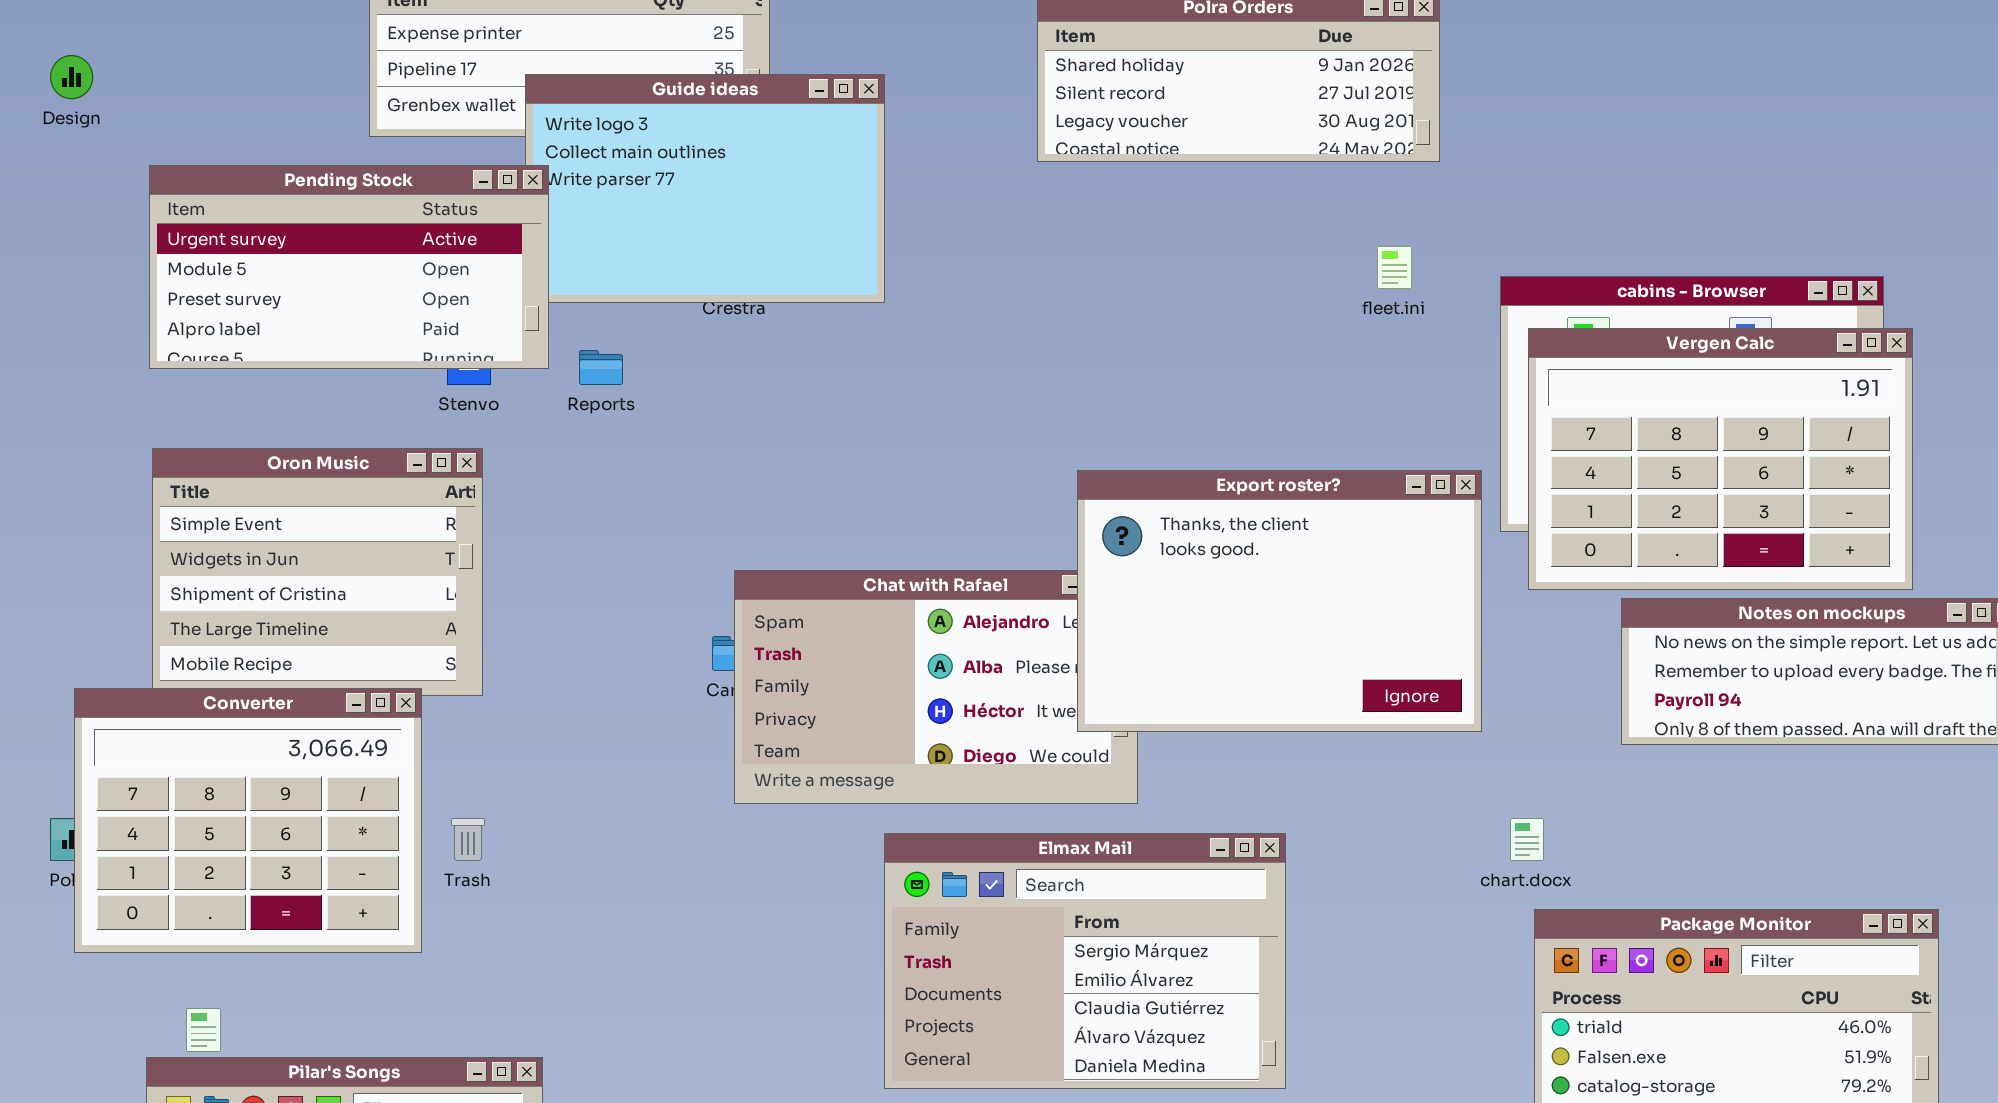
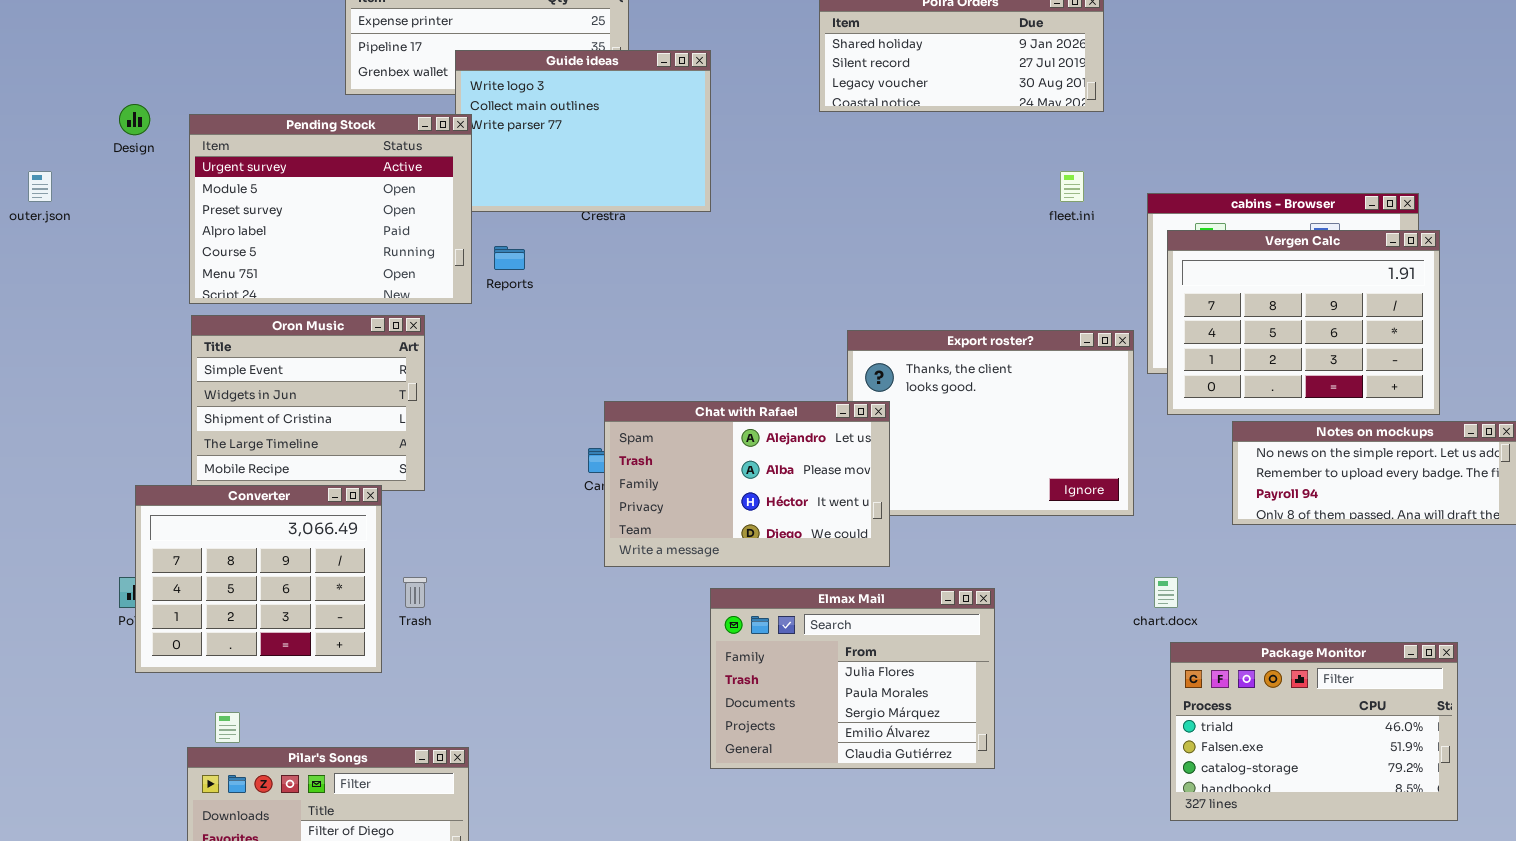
Design: [50,55,93,99] -> [119,104,150,135], moved
Pending Stock: [149,165,549,369] -> [189,114,472,304], resized
Chat with Rafael: [734,570,1138,804] -> [604,401,890,567], raised
Elmax Mail: [884,833,1286,1089] -> [710,588,995,769], scrolled up 2 rows

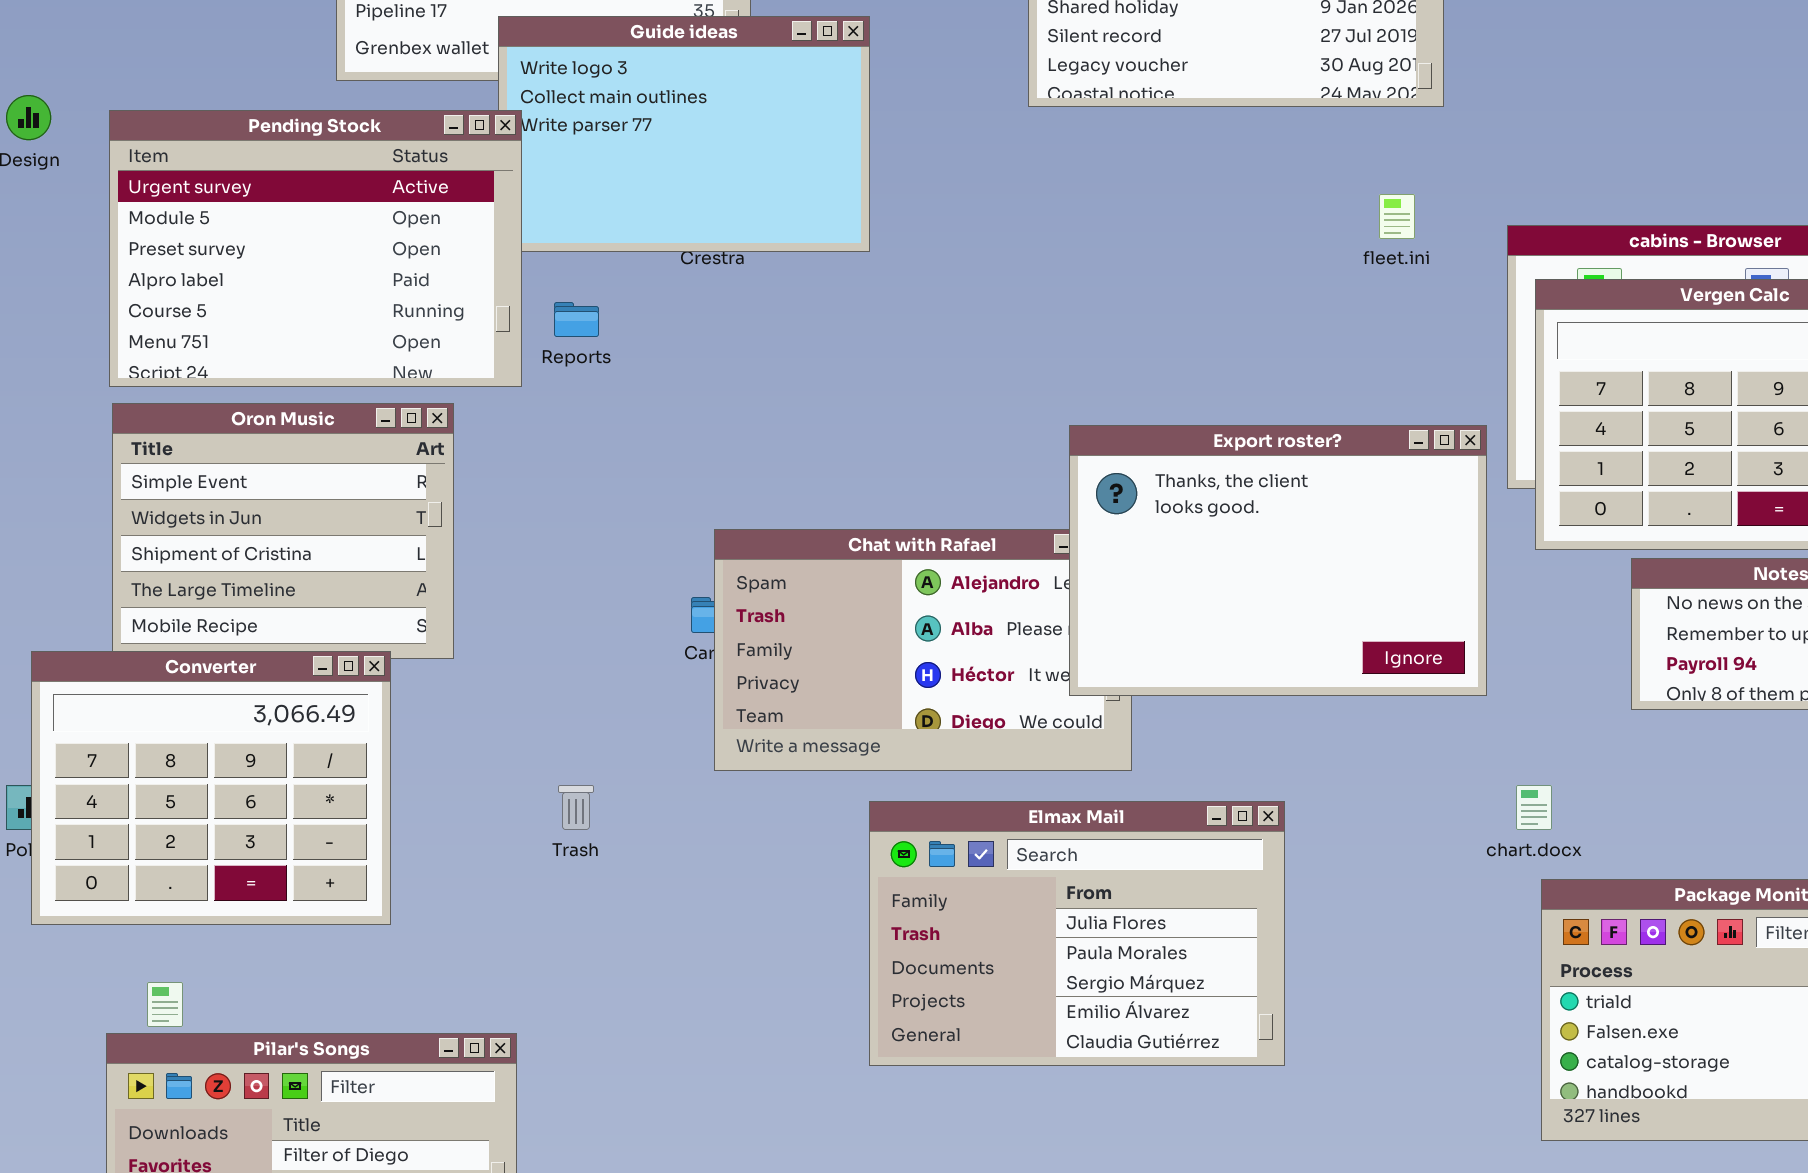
Export roster?: [847,330,1134,516] -> [1069,425,1487,696], raised
Trash: [403,577,427,608] -> [558,785,594,830], moved

